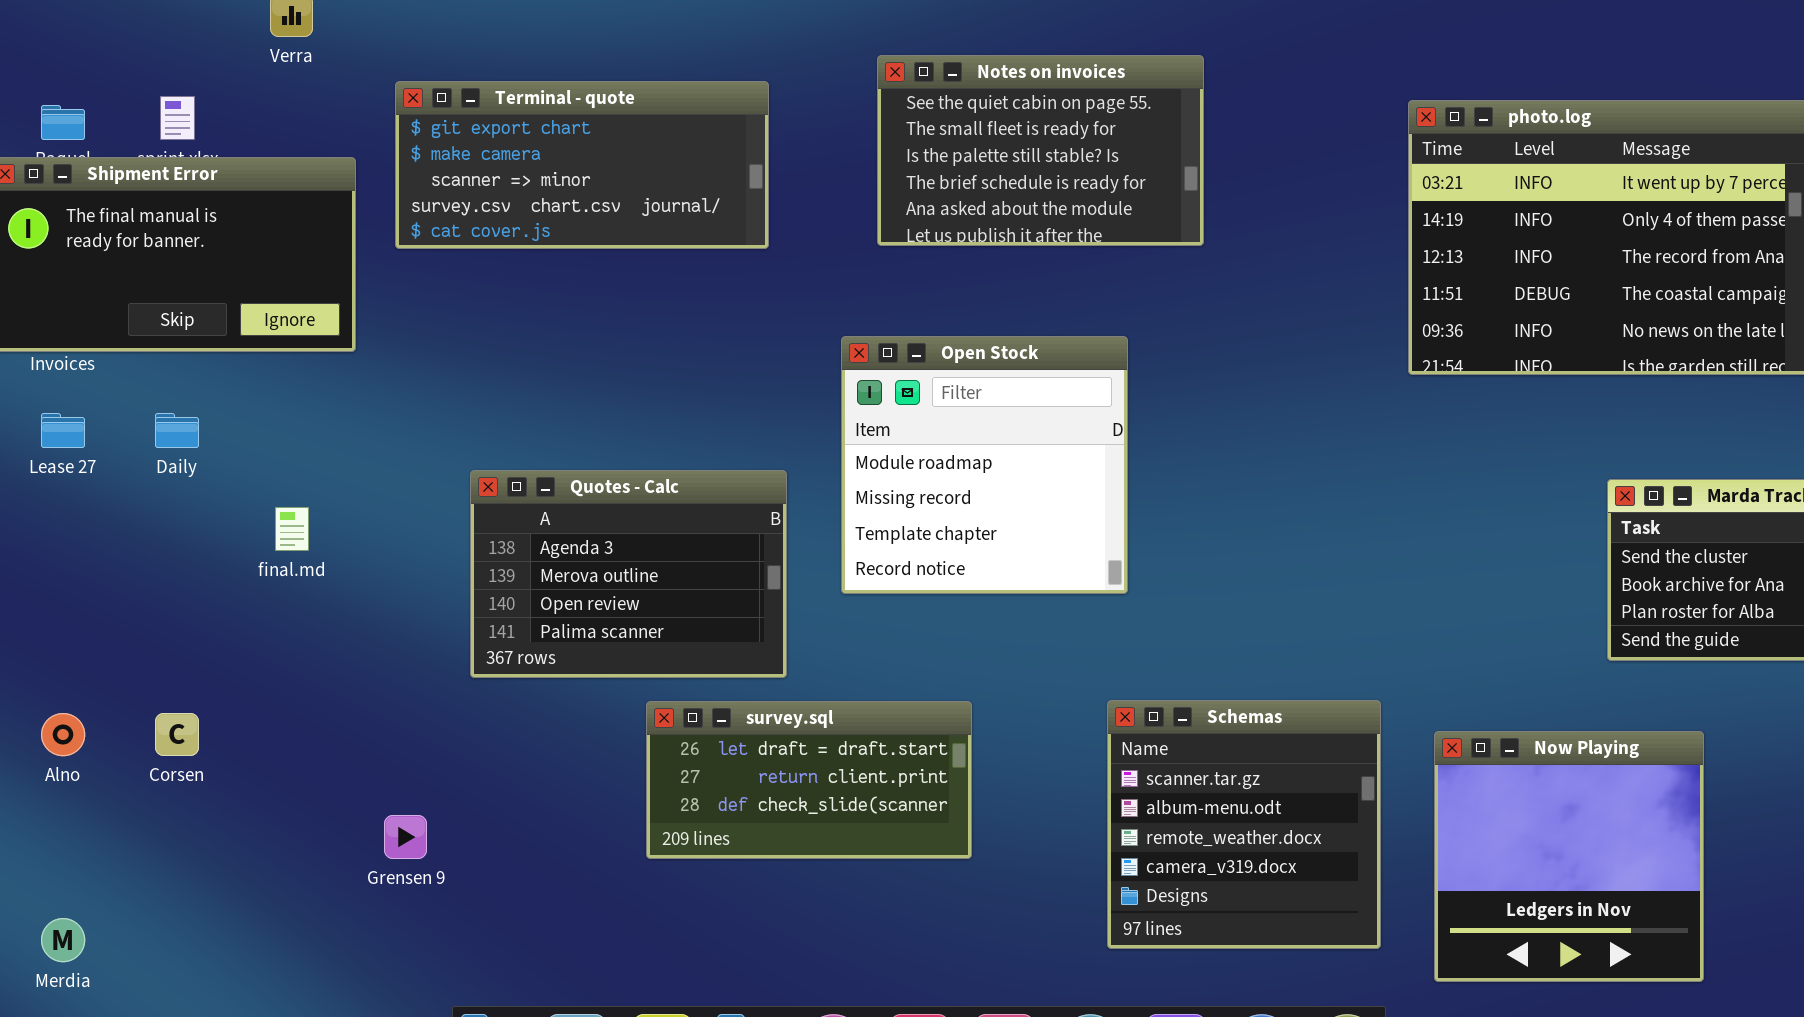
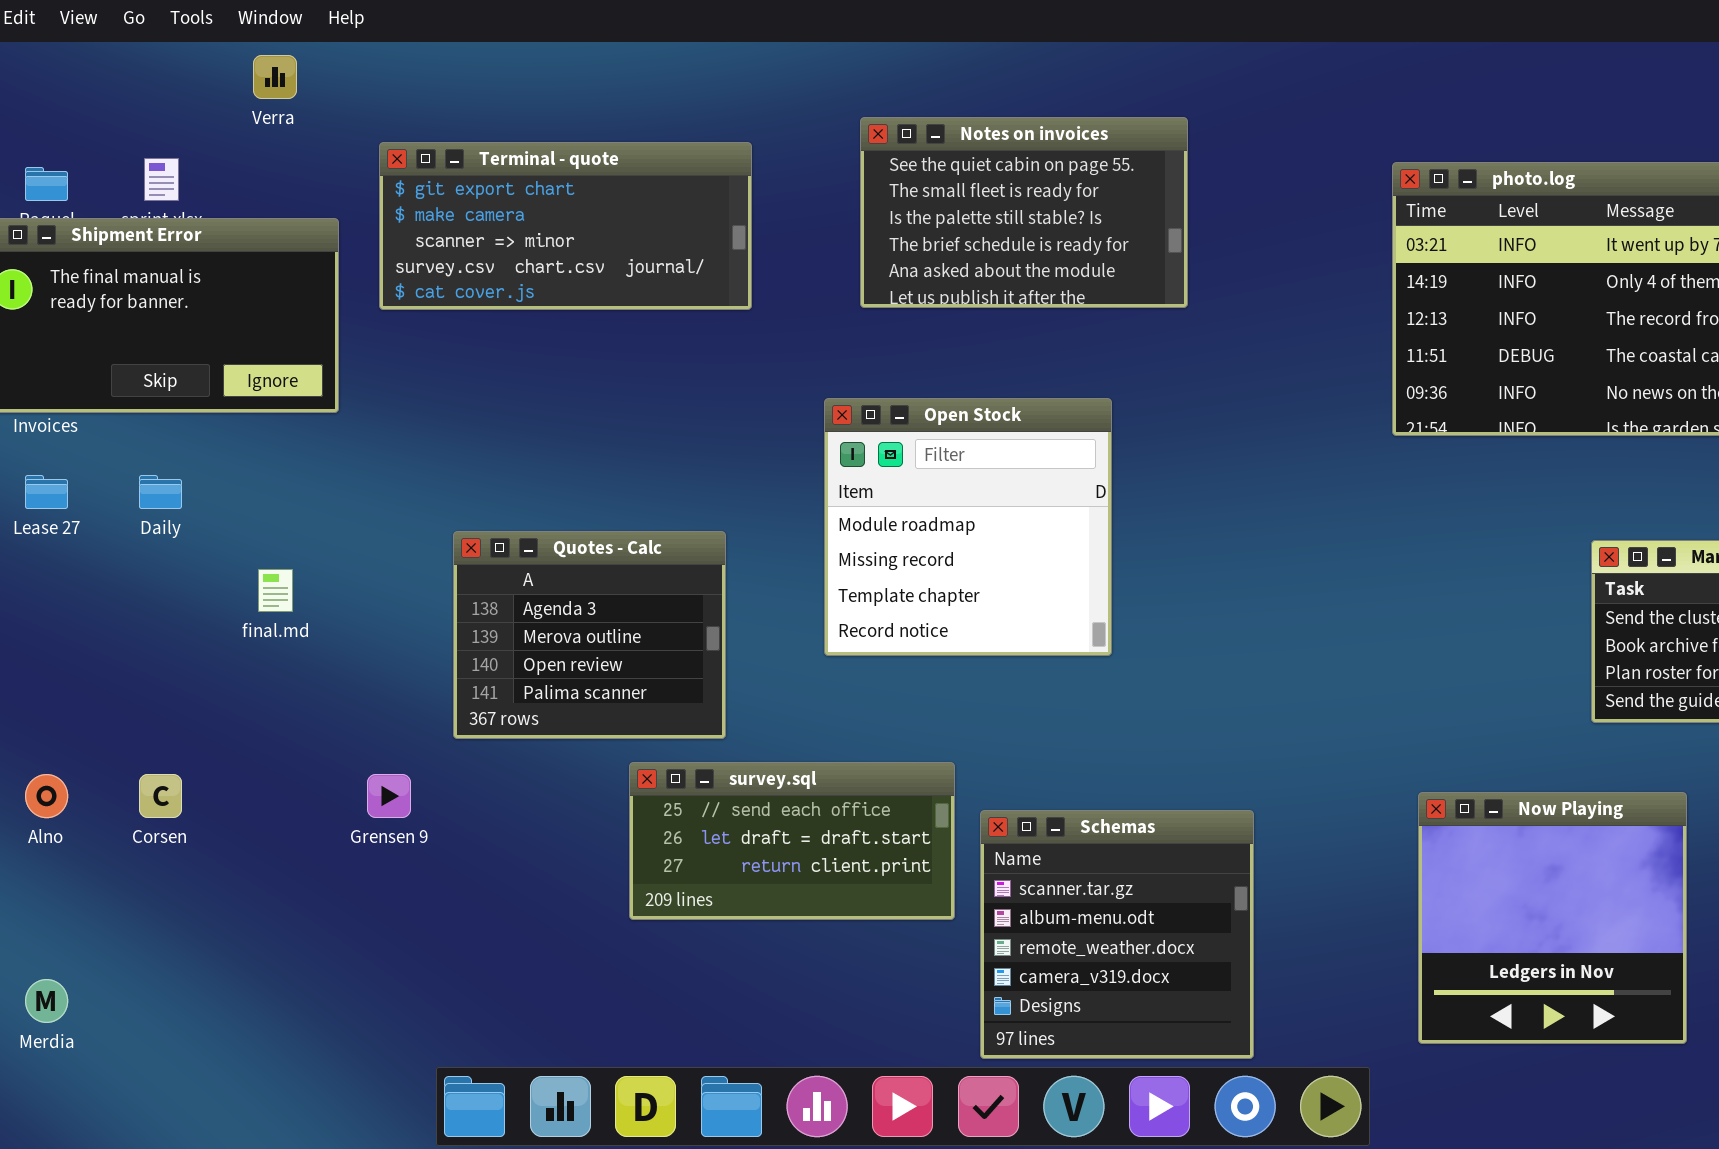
Quotes - Calc: [470,470,787,678] -> [453,531,726,739], resized
Schemas: [1107,700,1381,949] -> [980,810,1254,1059], moved
survey.sql: [646,701,972,859] -> [629,762,955,920], scrolled up 1 row
Grensen 9: [384,815,427,859] -> [367,774,411,818], moved

